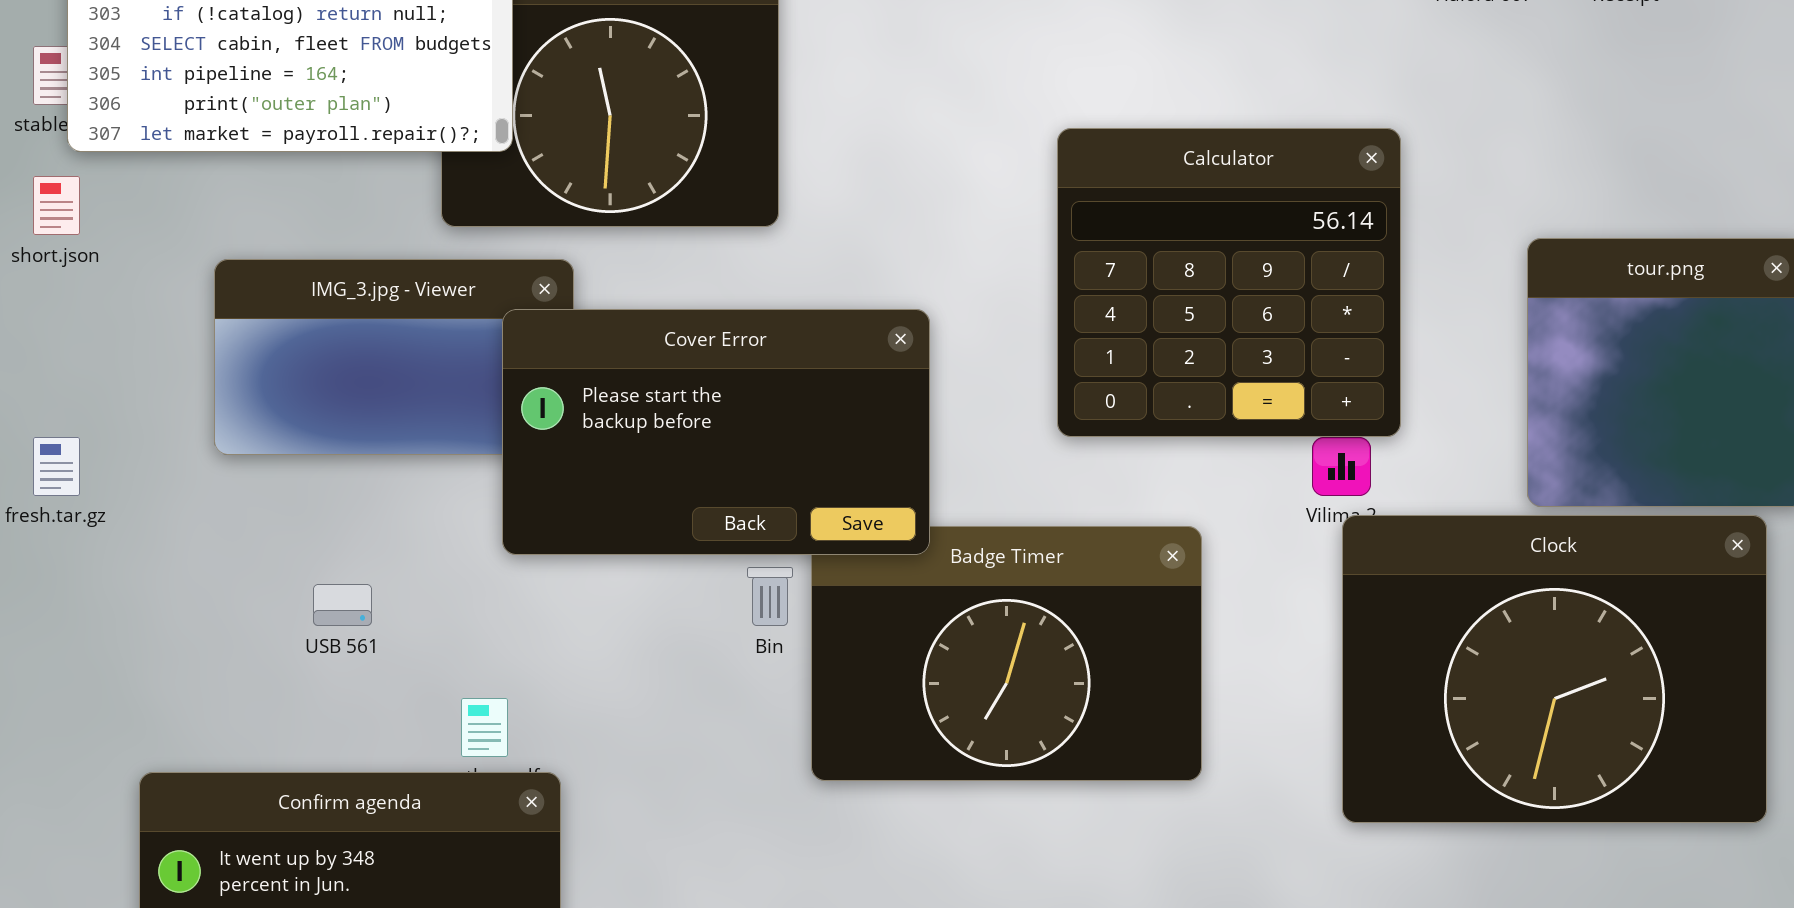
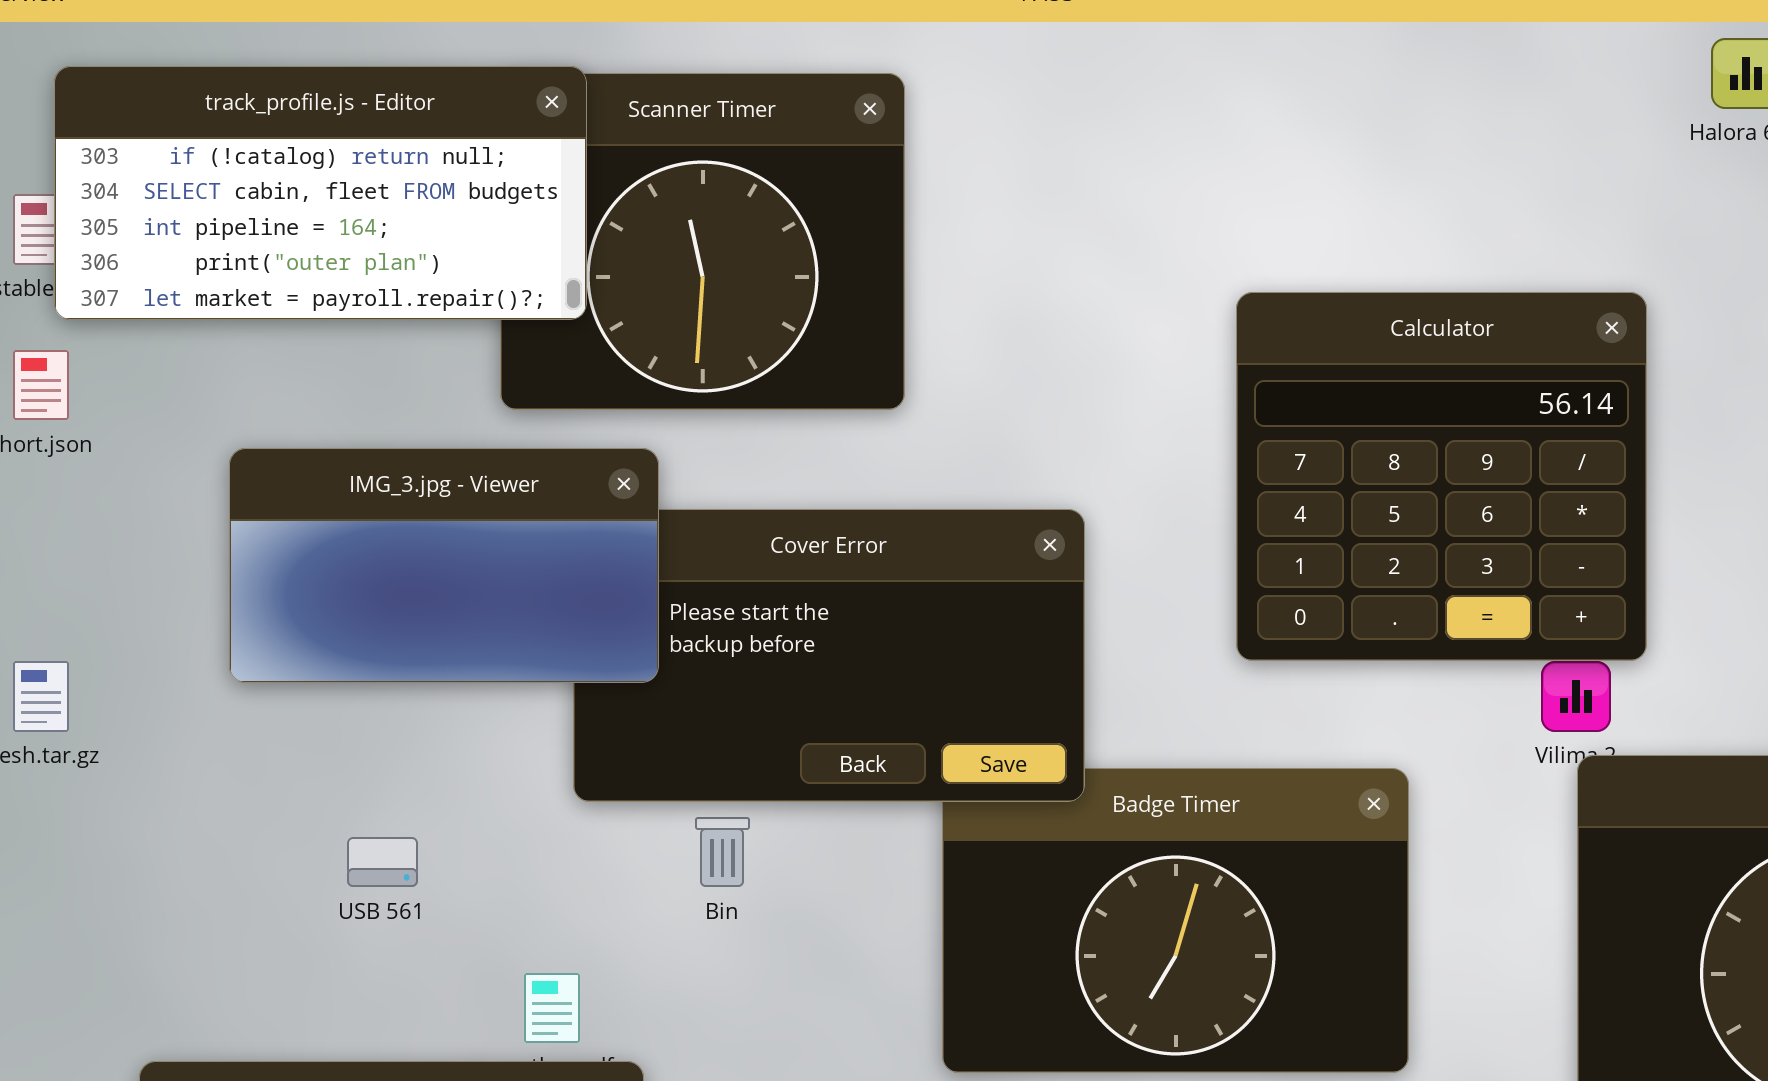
IMG_3.jpg - Viewer: [214,259,574,455] -> [229,448,659,683], raised
Bin: [747,567,793,626] -> [695,817,750,887], moved

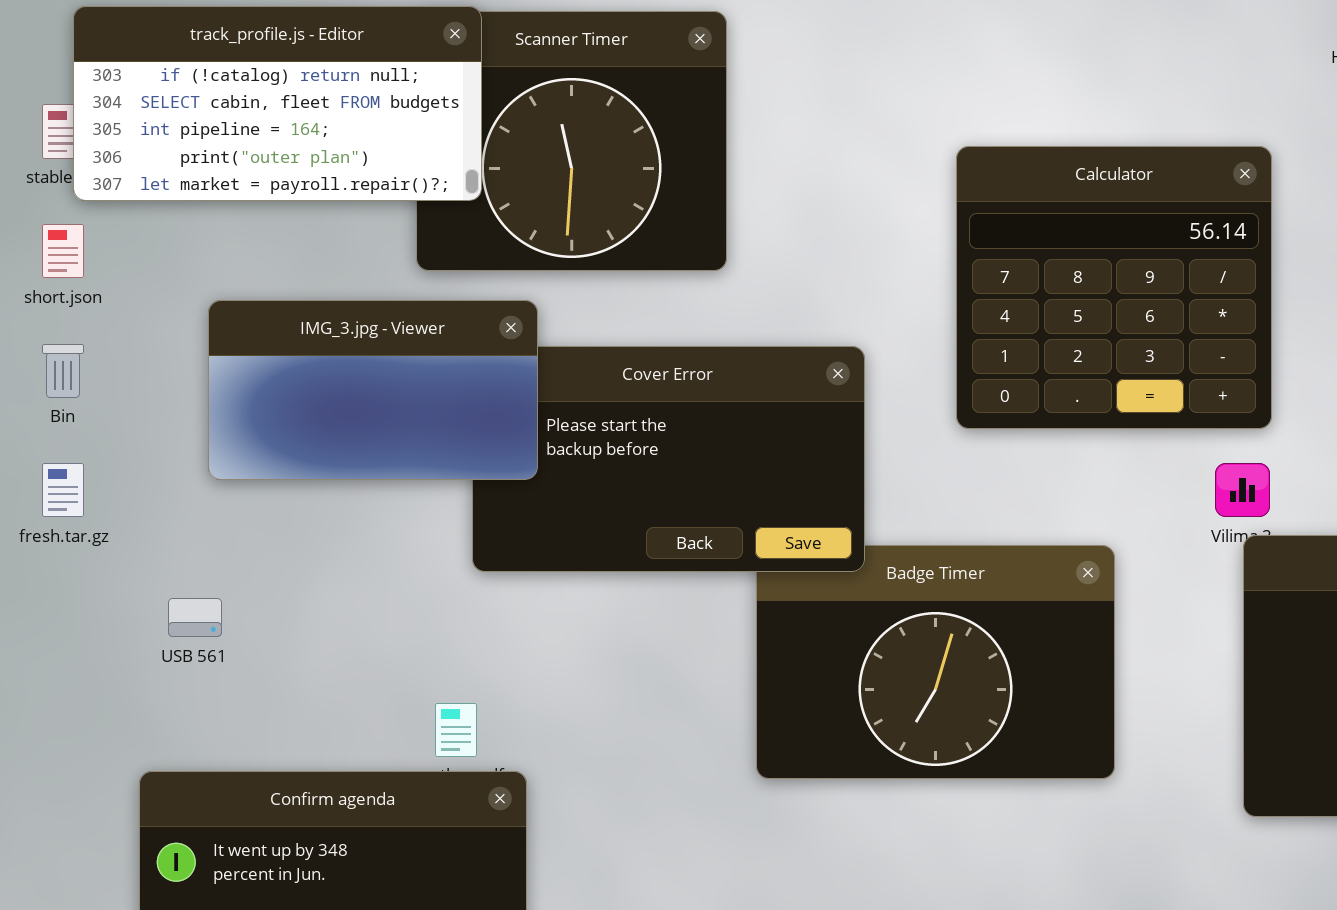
Calculator: [1236,292,1647,661] -> [956,146,1272,429], moved
Bin: [695,817,750,887] -> [42,344,84,398], moved
USB 561: [347,837,418,887] -> [168,598,222,637], moved

